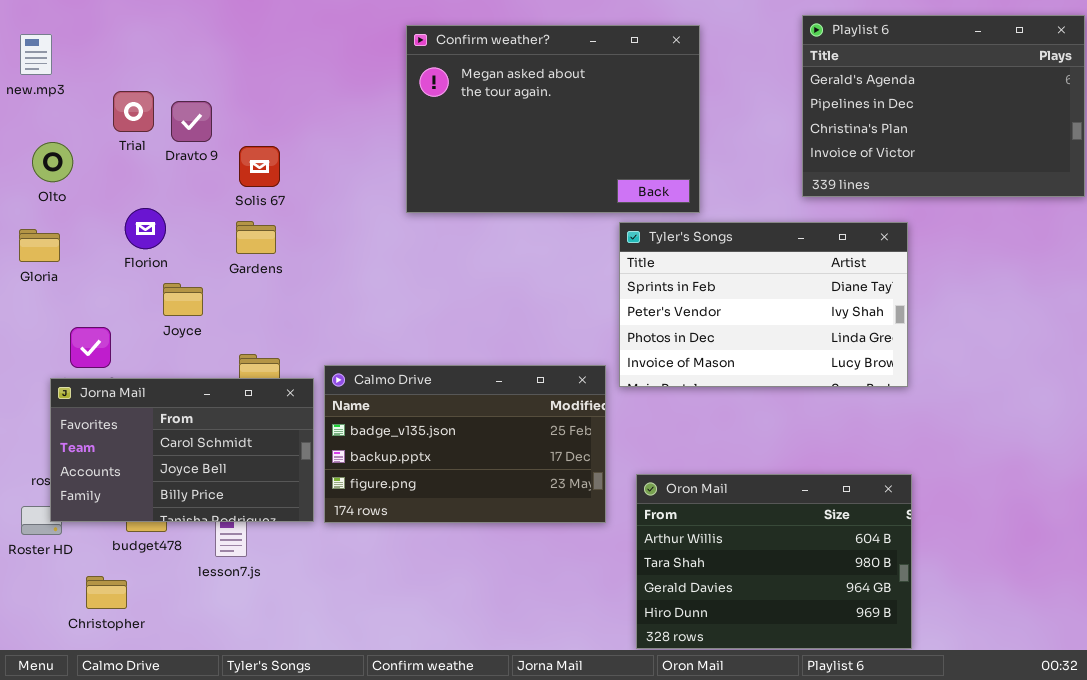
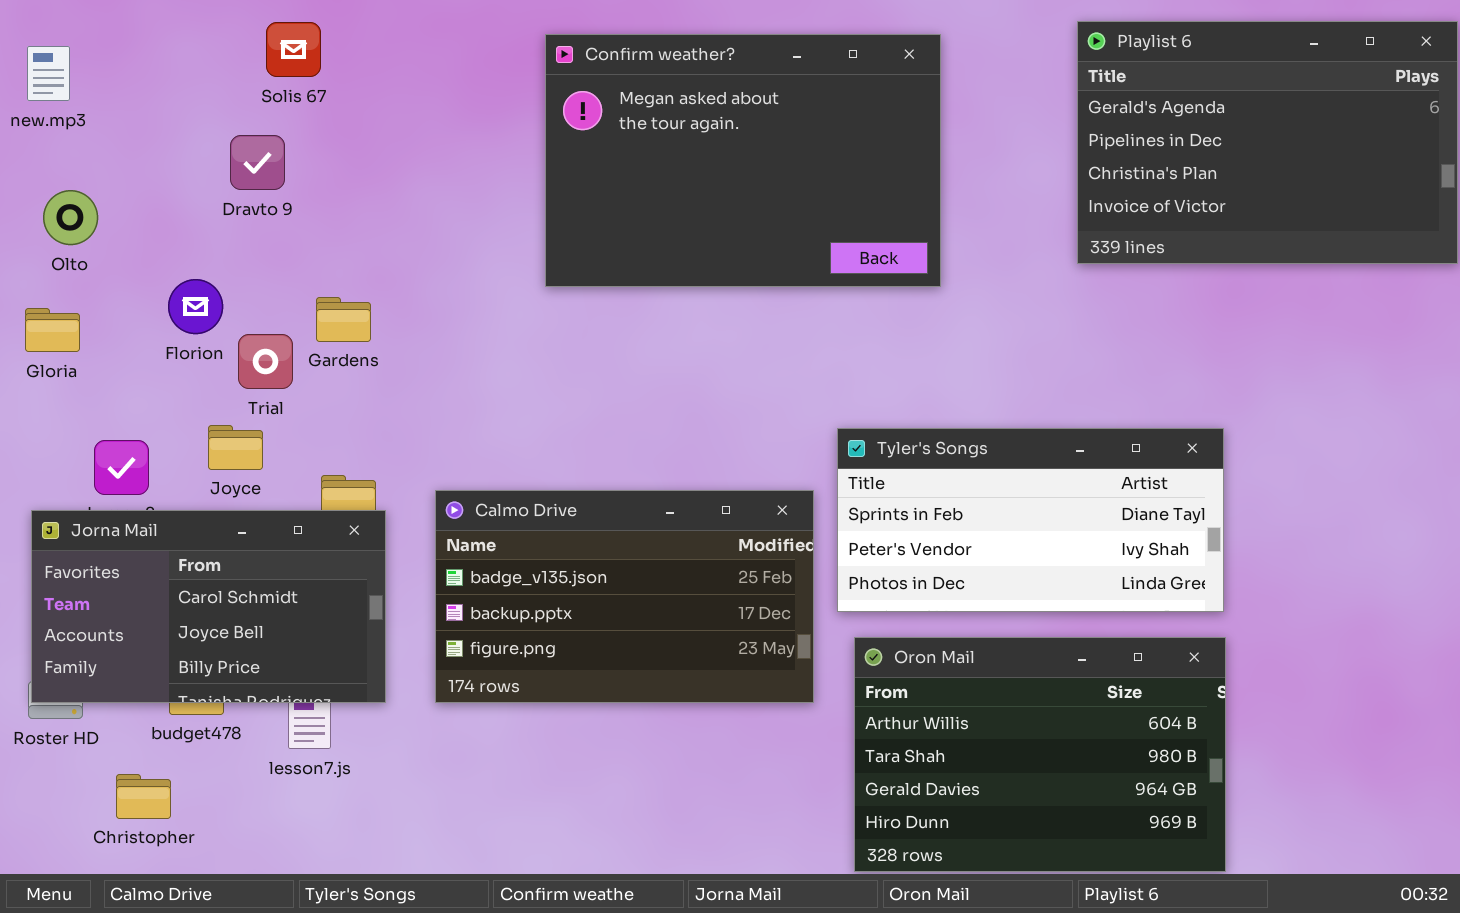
Trial: [113,91,154,132] -> [238,334,293,389], moved
Solis 67: [239,146,280,187] -> [266,22,321,77], moved
Tyler's Songs: [619,222,908,387] -> [837,428,1224,612], moved, resized
Joyce: [163,283,203,316] -> [208,425,263,470], moved
Jorna Mail: [50,378,314,522] -> [31,510,386,703], moved

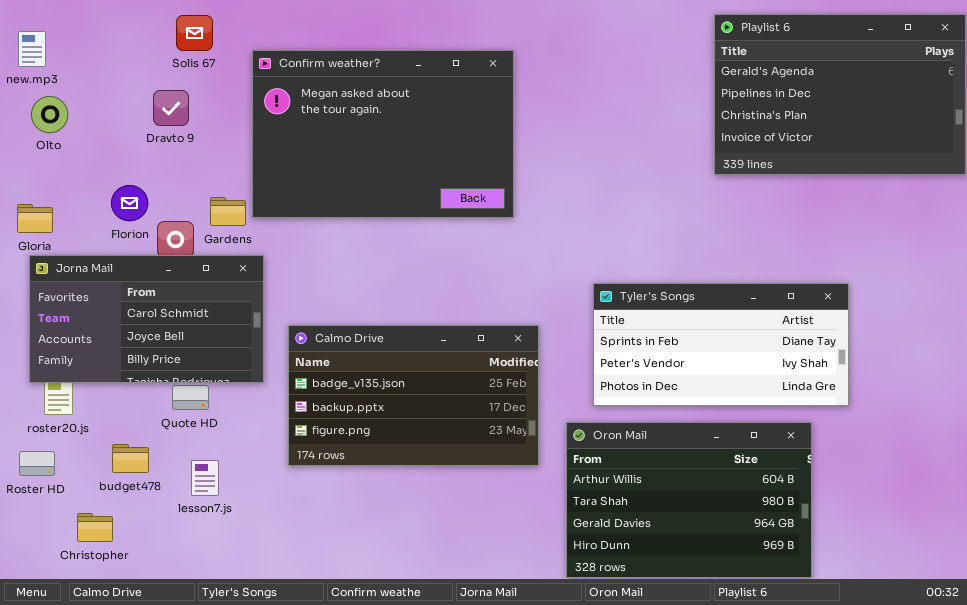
Confirm weather?: [545,34,941,287] -> [252,50,514,218], moved
Olto: [43,190,98,245] -> [31,96,68,133], moved
Tyler's Songs: [837,428,1224,612] -> [593,283,849,406], moved
Jorna Mail: [31,510,386,703] -> [29,255,264,383], moved

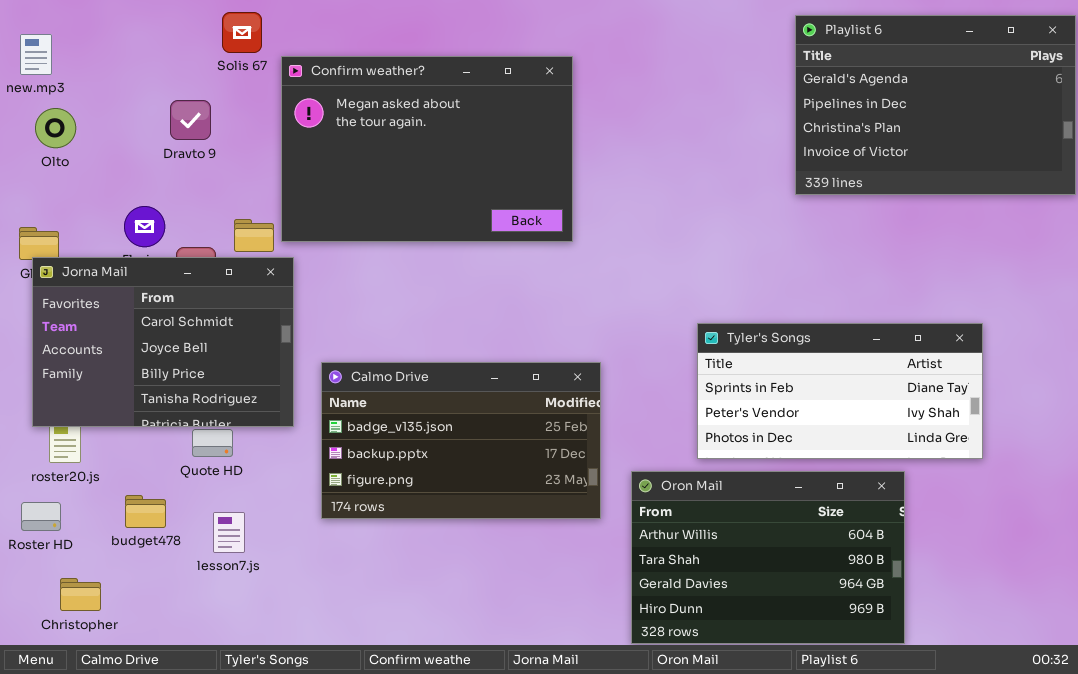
Solis 67: [176,15,213,51] -> [222,12,262,53], moved
Jorna Mail: [29,255,264,383] -> [32,257,294,427], resized
Tyler's Songs: [593,283,849,406] -> [697,323,983,459], moved
Christopher: [77,513,113,542] -> [60,578,101,611], moved

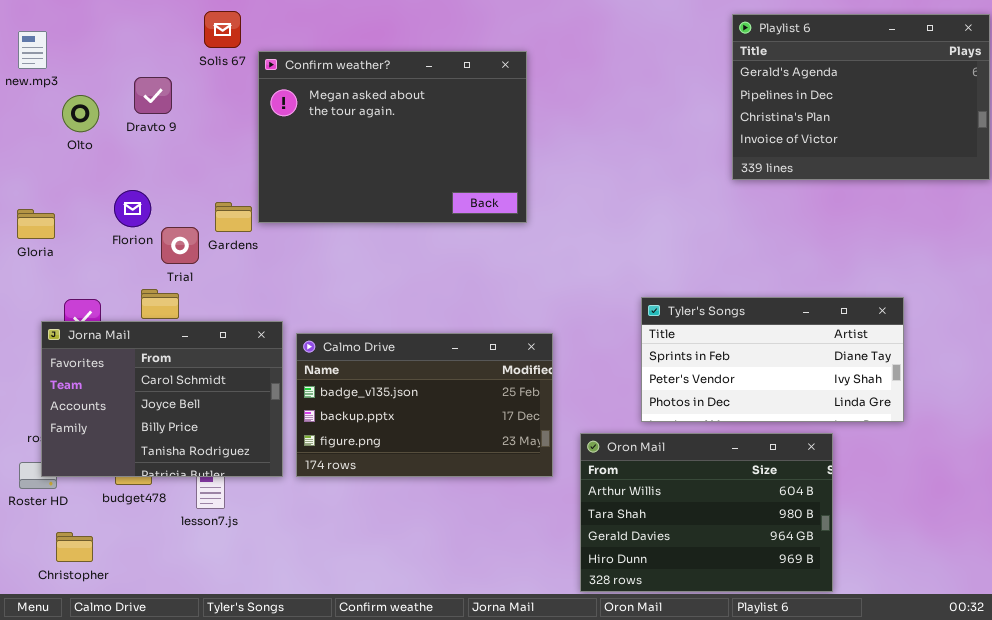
Dravto 9: [170,100,211,140] -> [134,77,172,114], moved
Olto: [35,108,76,148] -> [62,95,99,132], moved
Jorna Mail: [32,257,294,427] -> [41,321,283,477], moved

